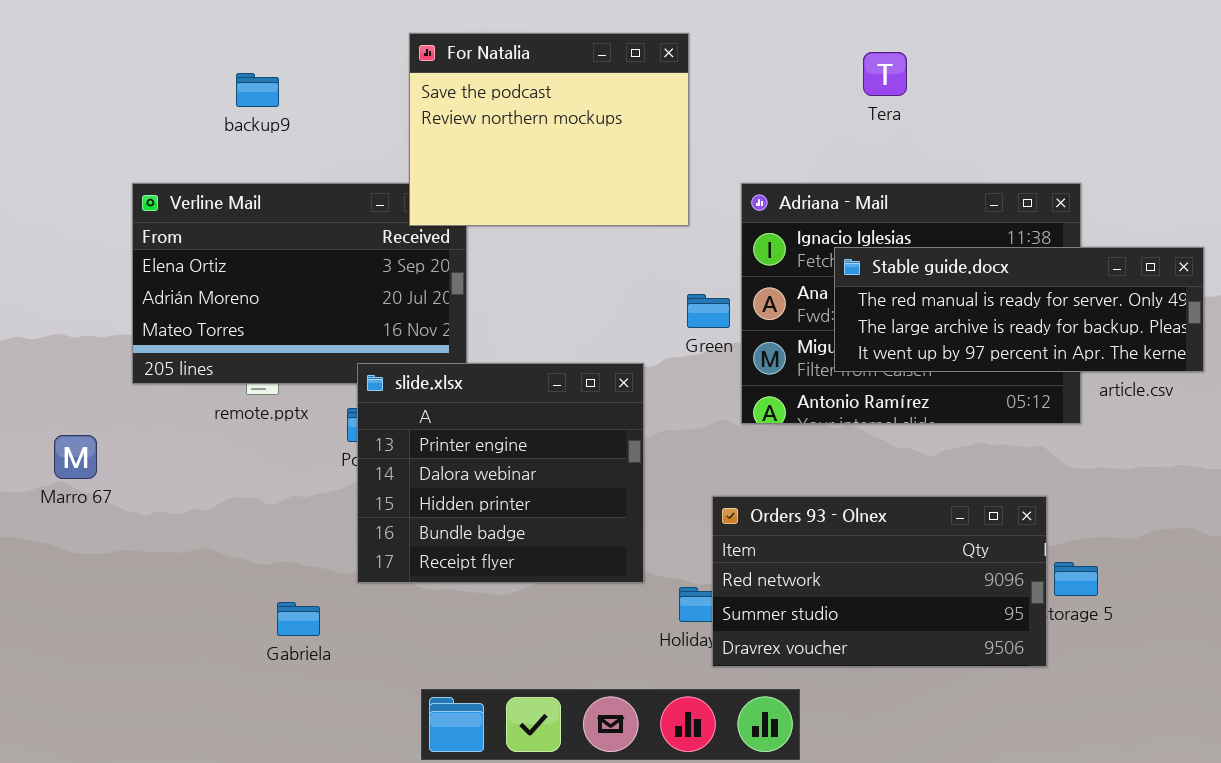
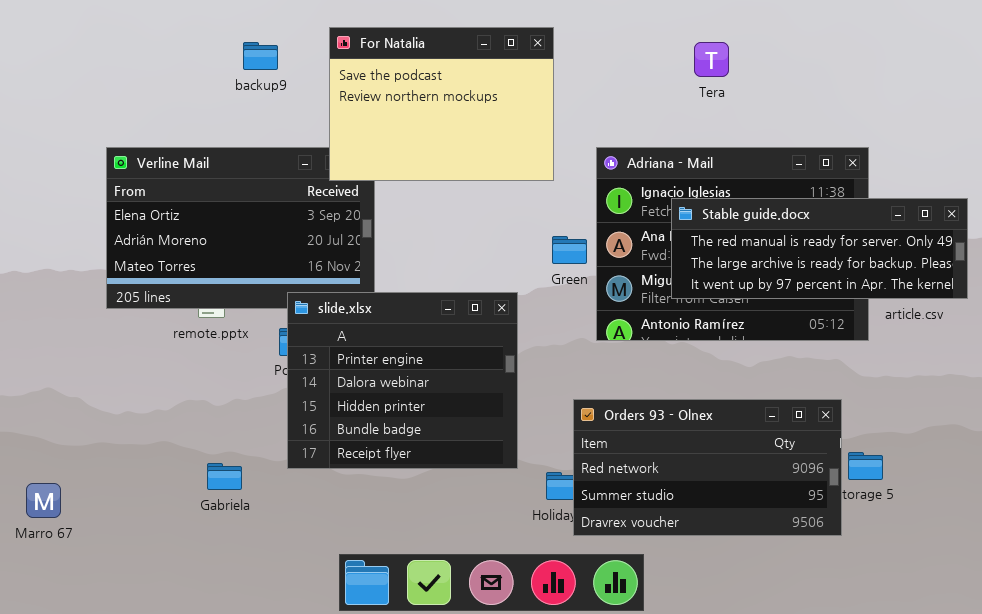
backup9: [236,73,279,107] -> [243,42,278,70], moved
Marro 67: [54,435,97,479] -> [26,483,61,518], moved
Gabriela: [277,602,320,636] -> [207,463,242,490], moved

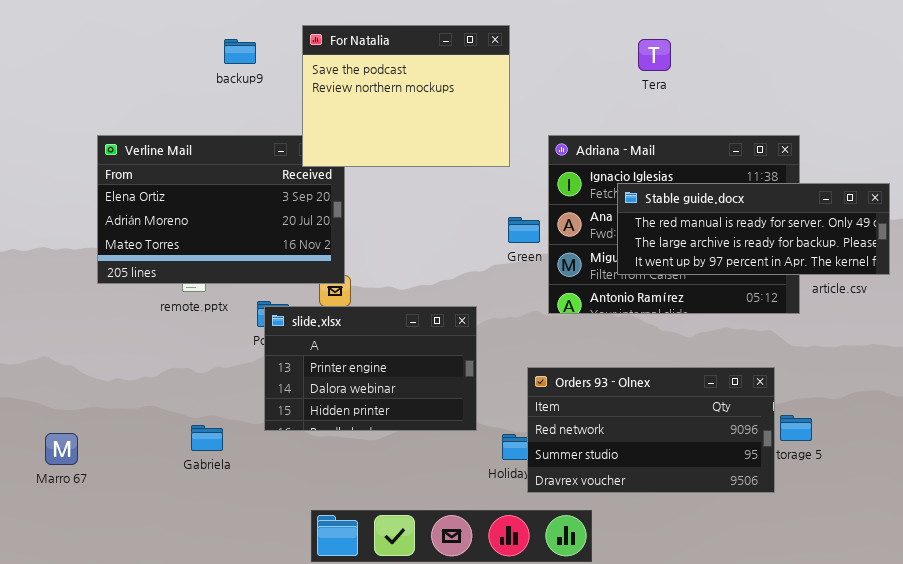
slide.xlsx: [287,292,518,469] -> [264,306,477,431], resized
Marro 67: [26,483,61,518] -> [45,433,78,465], moved

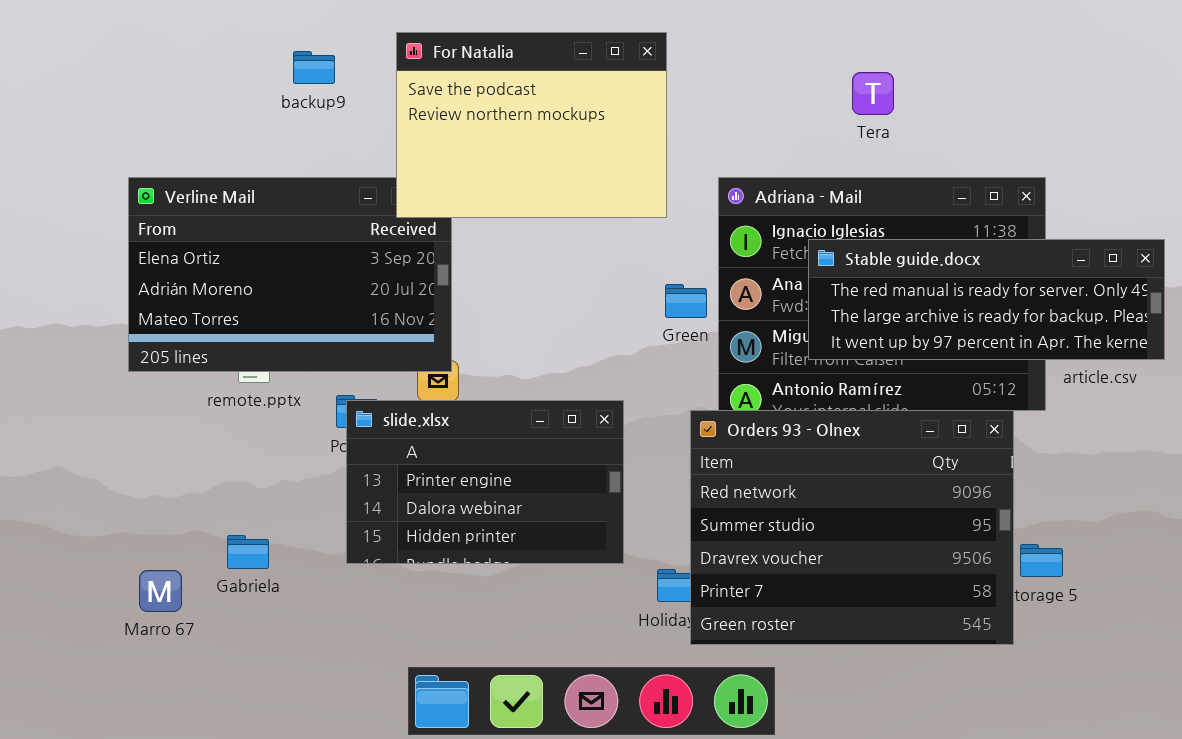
Tera: [638,39,671,71] -> [852,72,894,115], moved
Orders 93 - Olnex: [527,367,775,493] -> [690,410,1014,645], resized
Gabriela: [191,425,223,451] -> [227,535,269,569], moved
Marro 67: [45,433,78,465] -> [139,570,182,612], moved

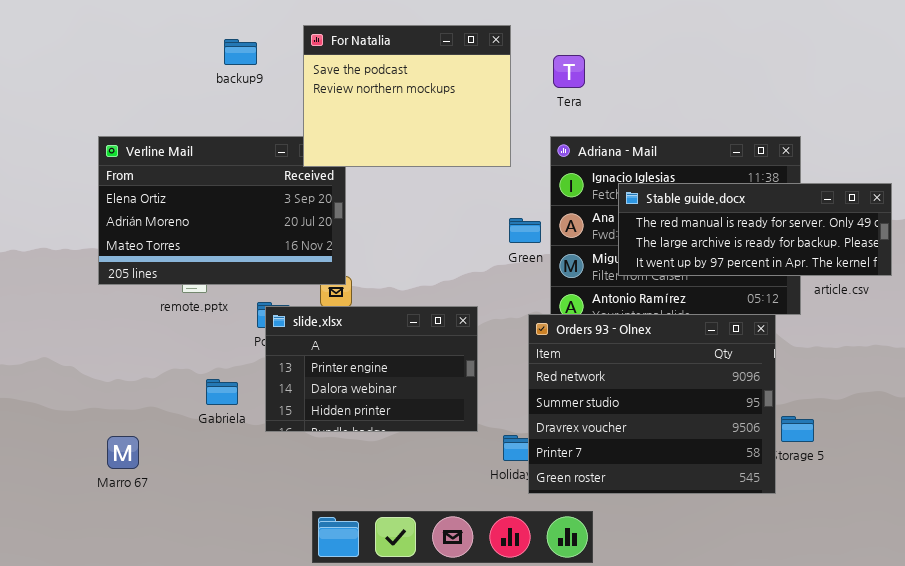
Tera: [852,72,894,115] -> [553,55,585,88], moved
Gabriela: [227,535,269,569] -> [206,379,238,405], moved

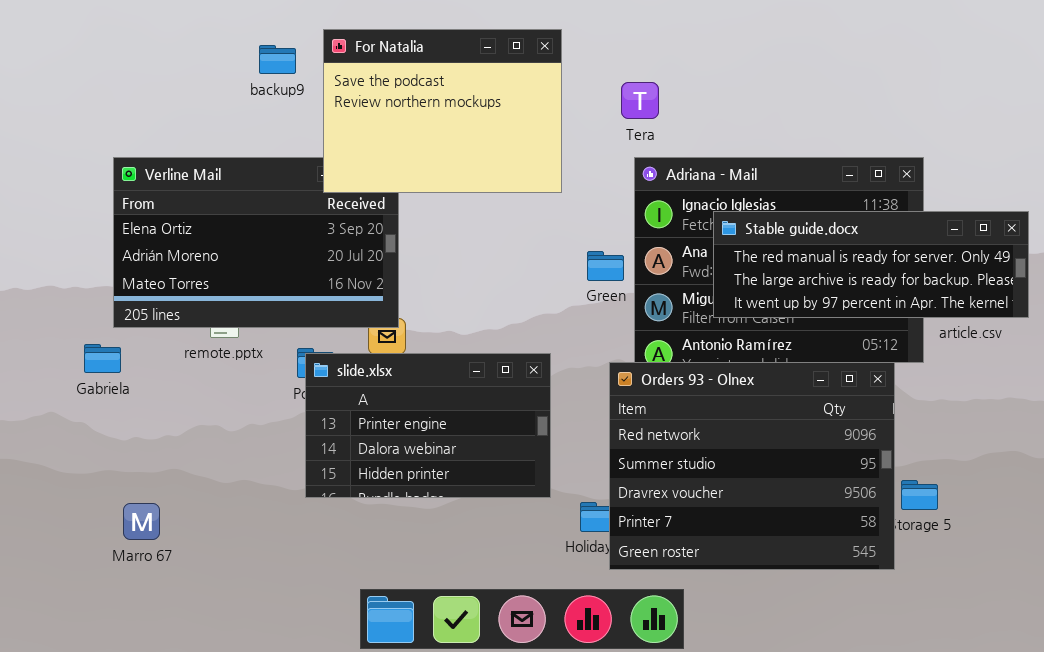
For Natalia: [303,25,511,167] -> [323,29,562,193], moved
Tera: [553,55,585,88] -> [621,82,659,119], moved
Gabriela: [206,379,238,405] -> [84,344,121,373], moved

